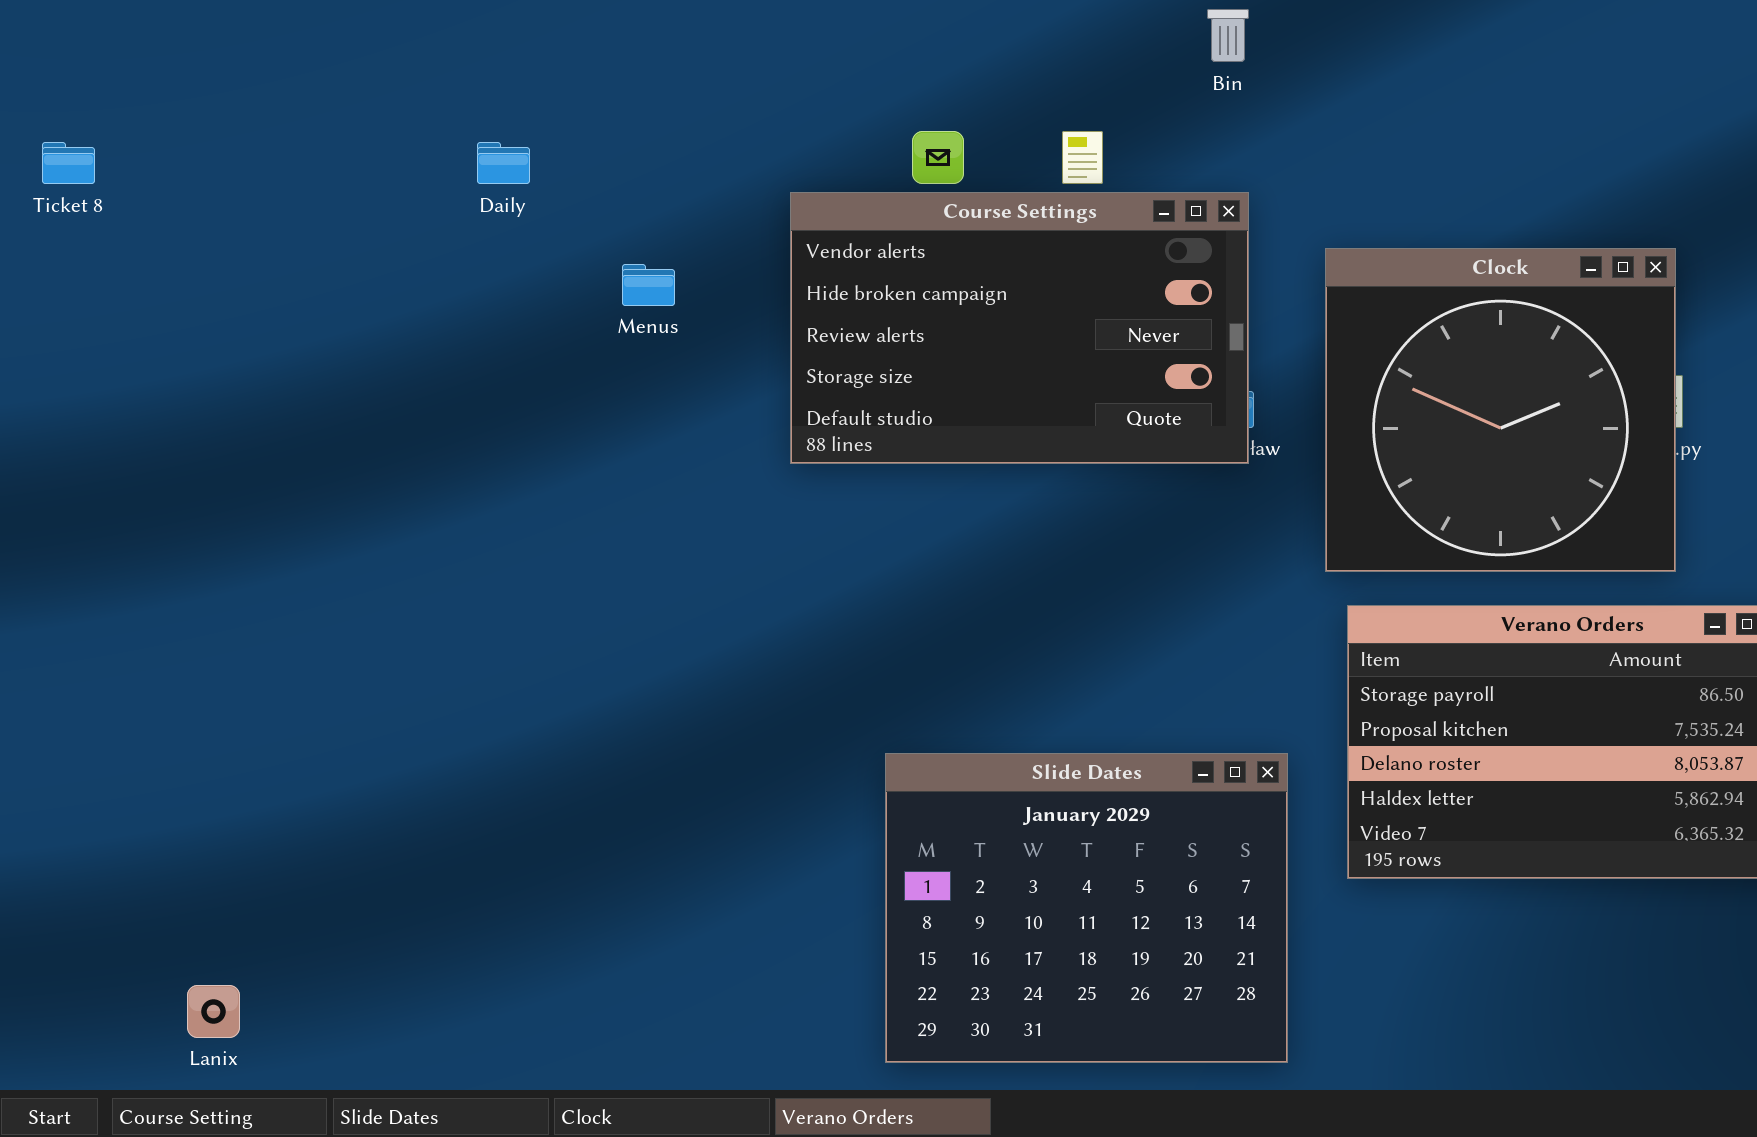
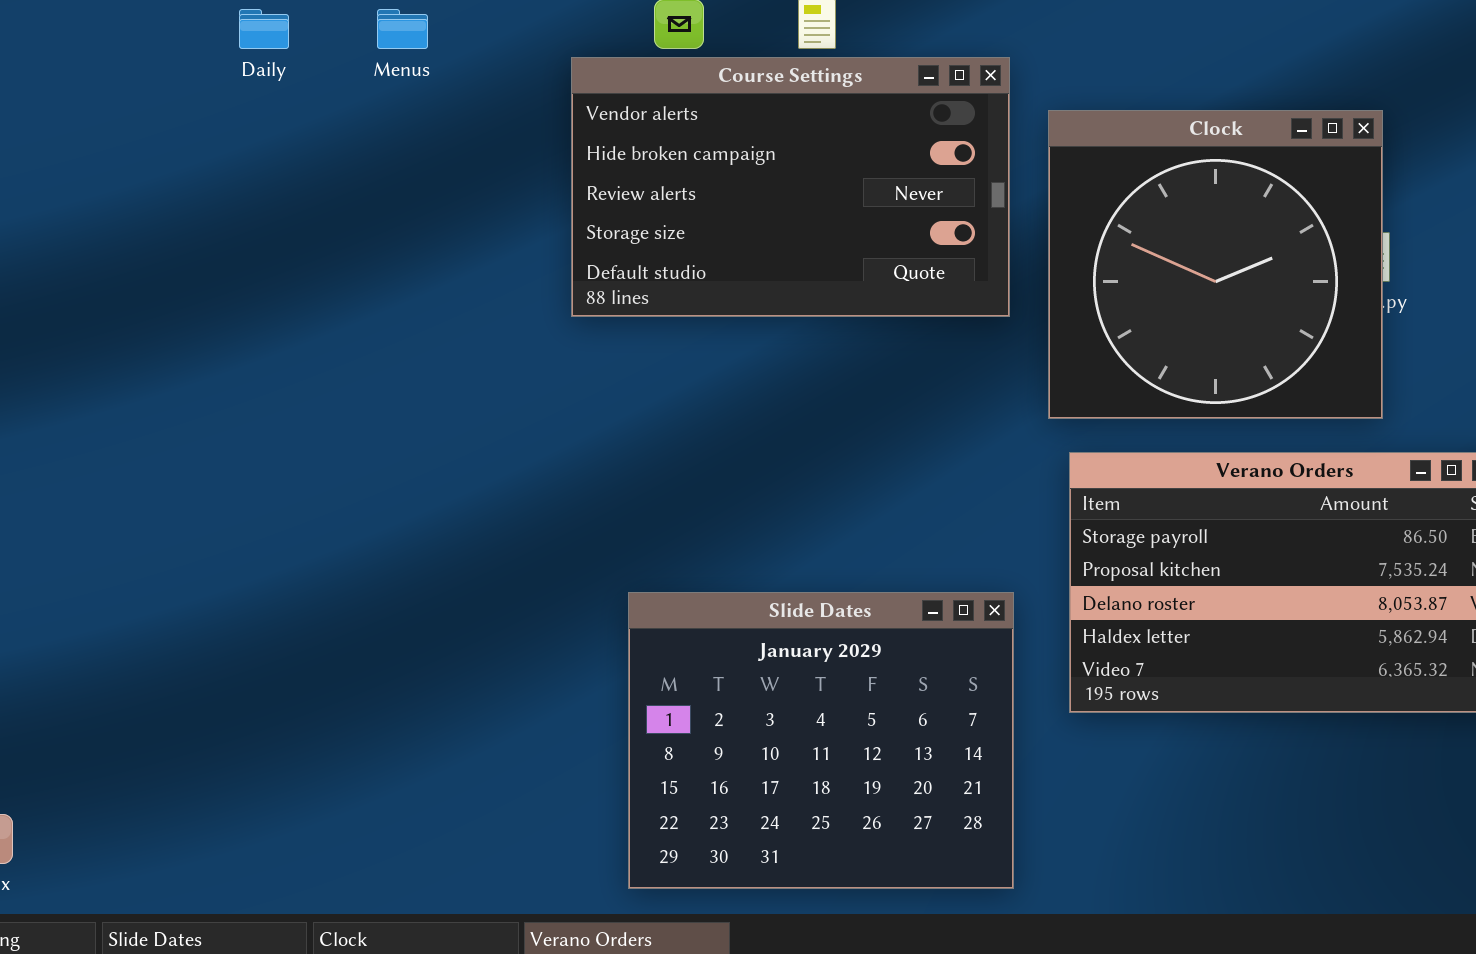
Course Settings: [790,192,1249,464] -> [571,57,1010,317], moved
Menus: [622,264,675,306] -> [377,9,428,49], moved

